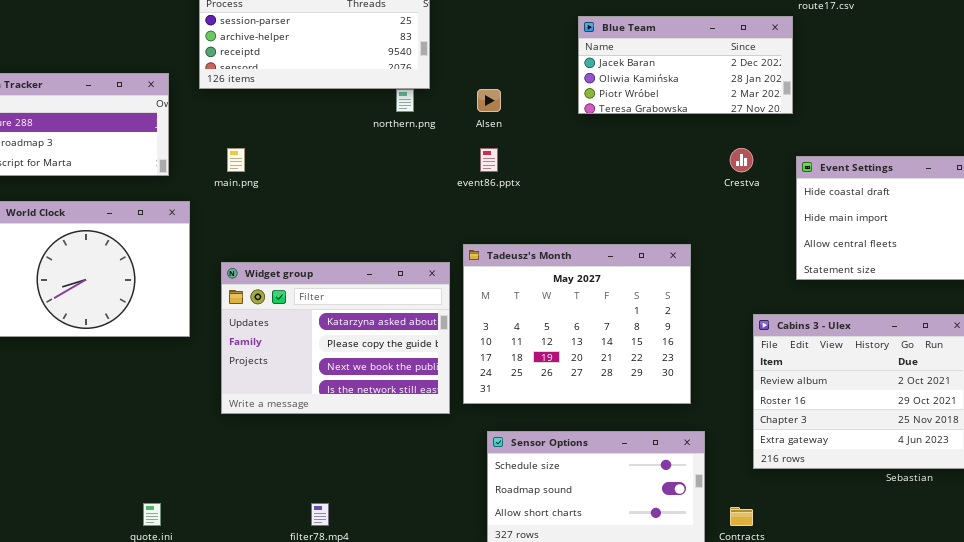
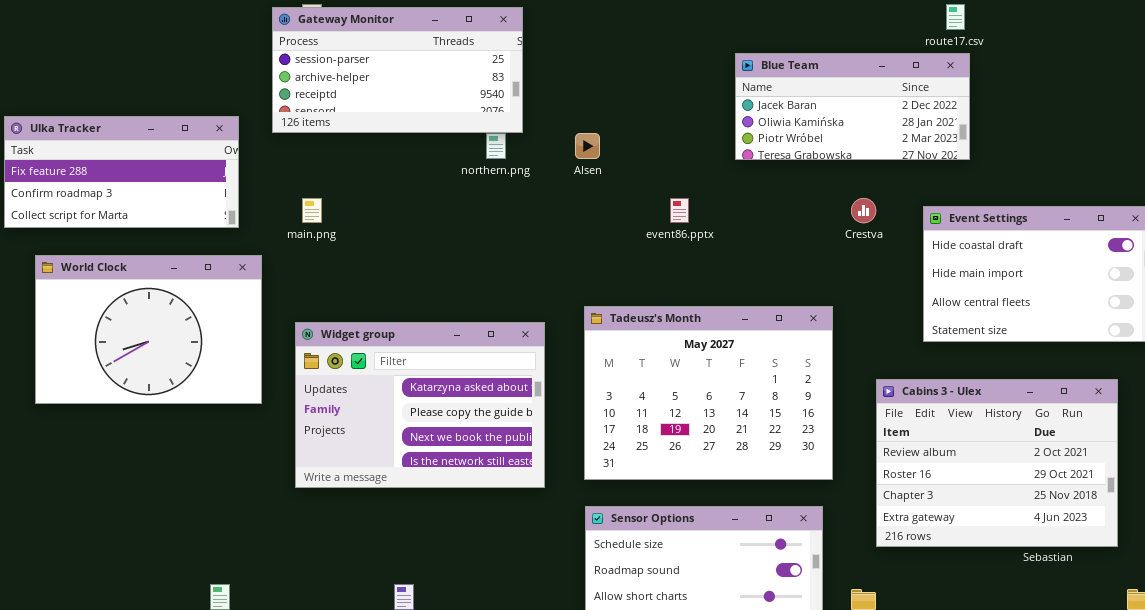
Blue Team: [578,16,793,114] -> [735,53,970,160], moved
event86.pptx: [480,148,498,172] -> [670,198,689,223], moved
Tadeusz's Month: [463,244,691,404] -> [584,306,833,480], moved

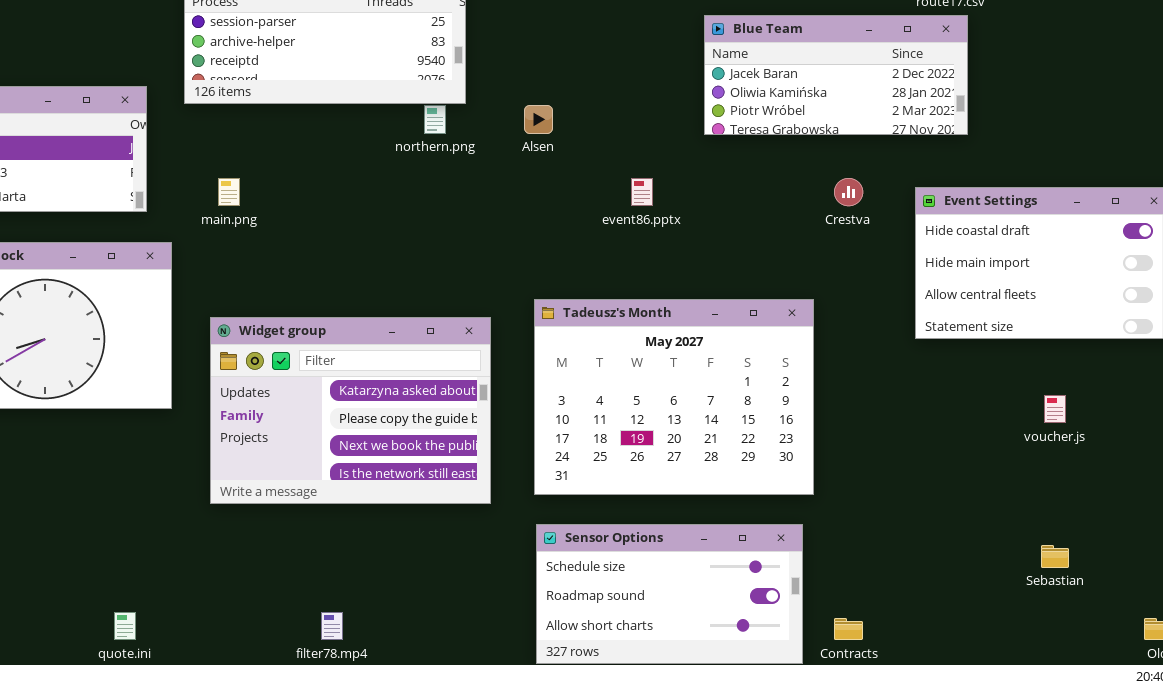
Cabins 3 - Ulex: [876,379,1118,547] -> none, closed

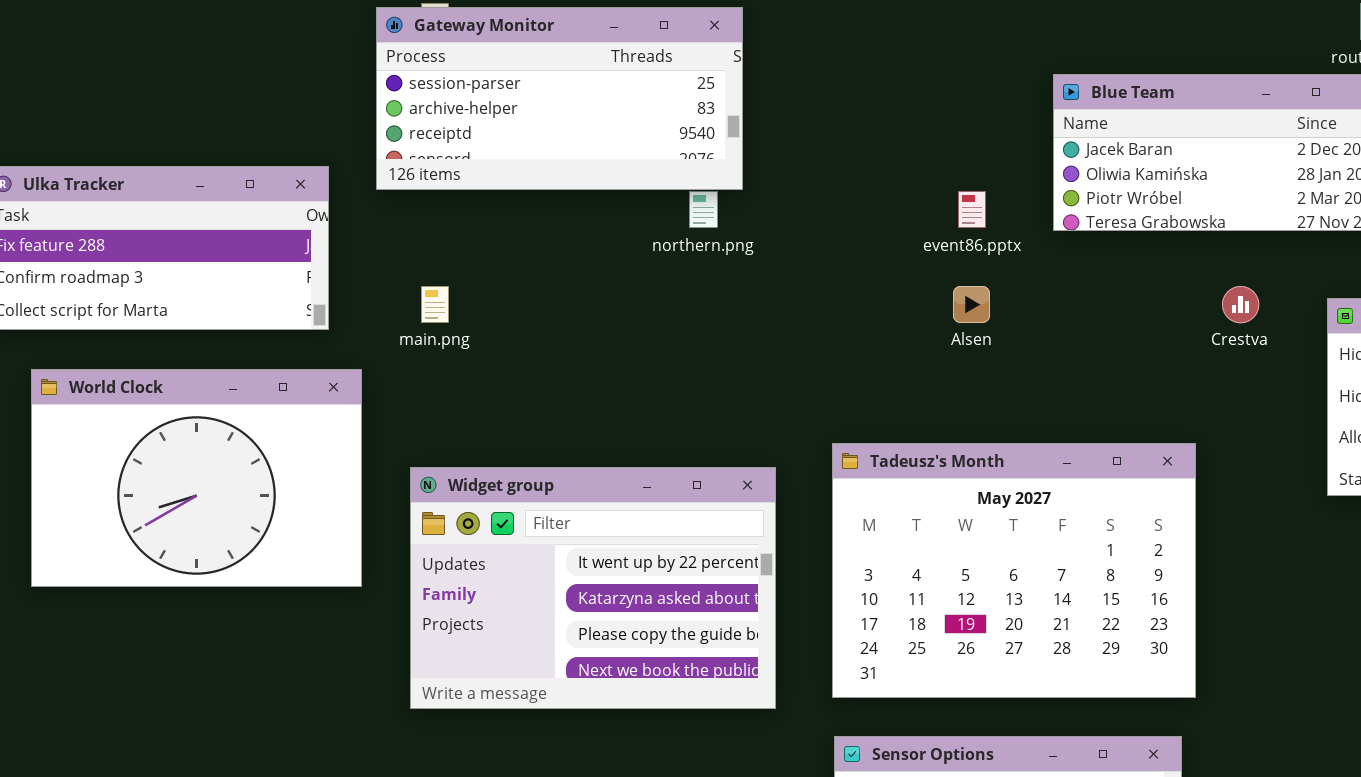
Alsen: [524,105,553,134] -> [953,286,990,323], moved
event86.pptx: [631,178,653,206] -> [958,191,986,228], moved
Widget group: [210,317,491,504] -> [410,467,776,709], scrolled up 1 row

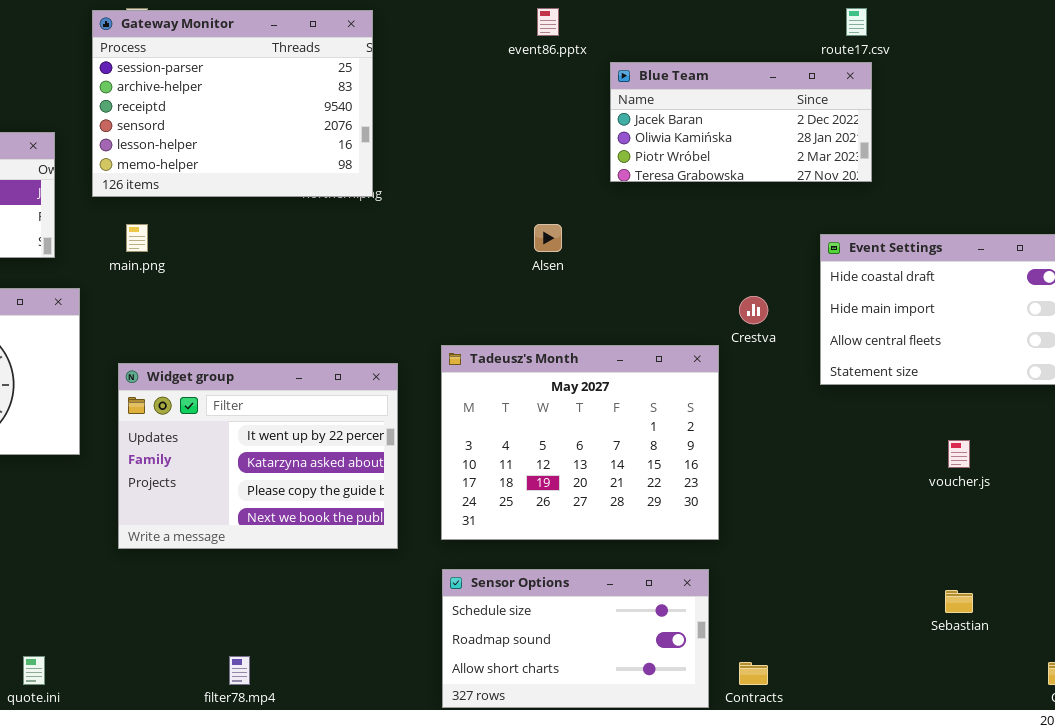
Gateway Monitor: [376,7,743,190] -> [92,10,373,197], resized
event86.pptx: [958,191,986,228] -> [537,8,559,36], moved
Crestva: [1222,286,1259,323] -> [739,296,768,324], moved

